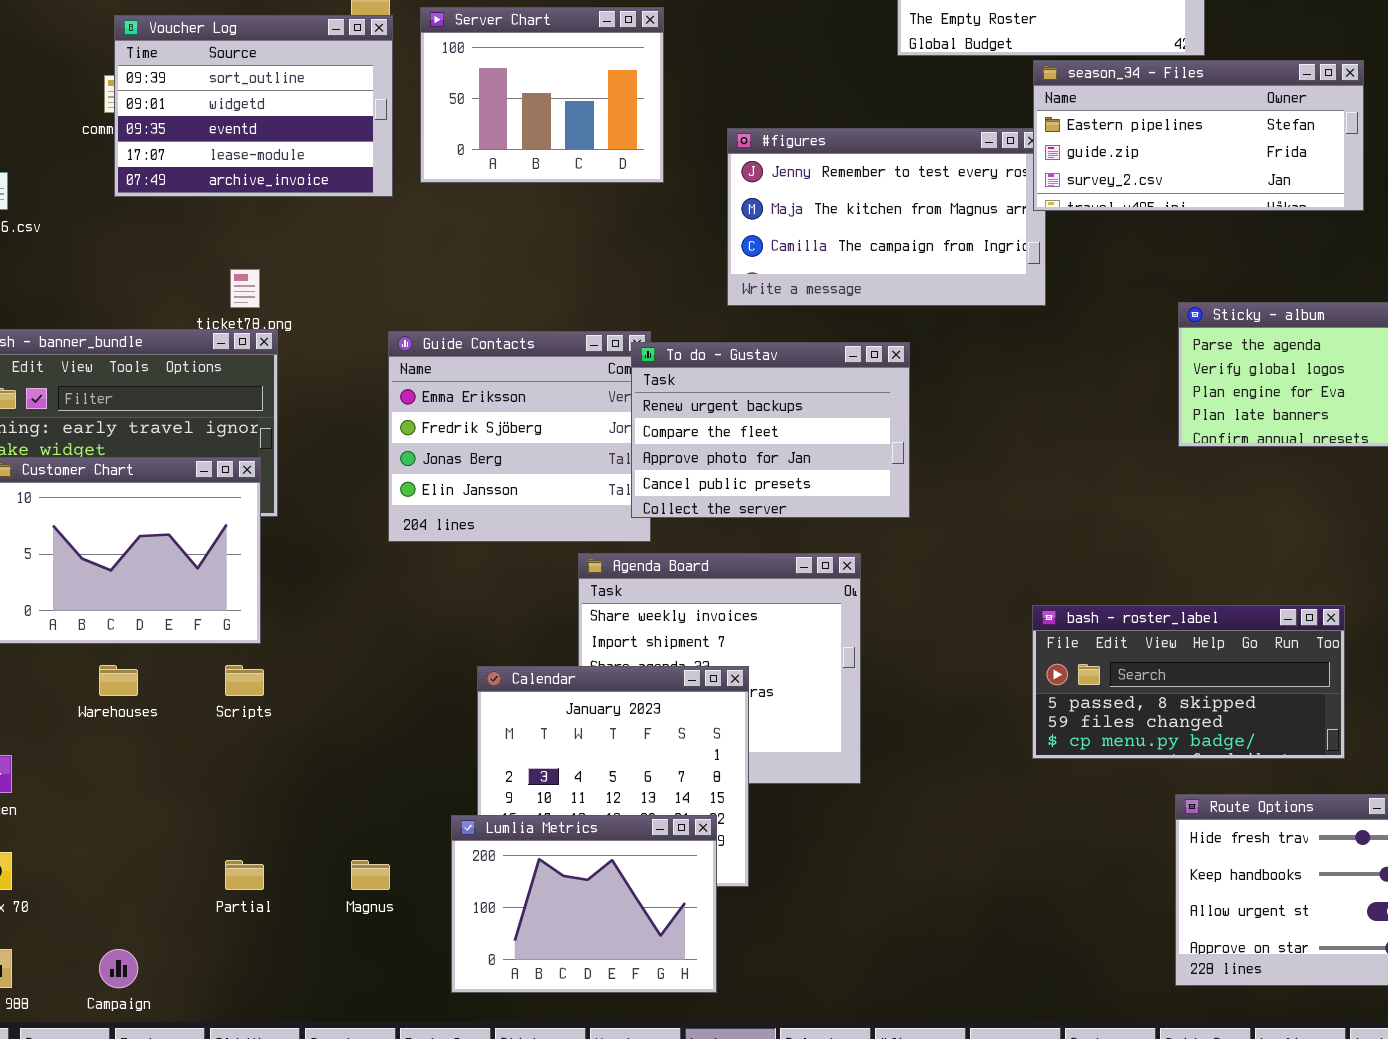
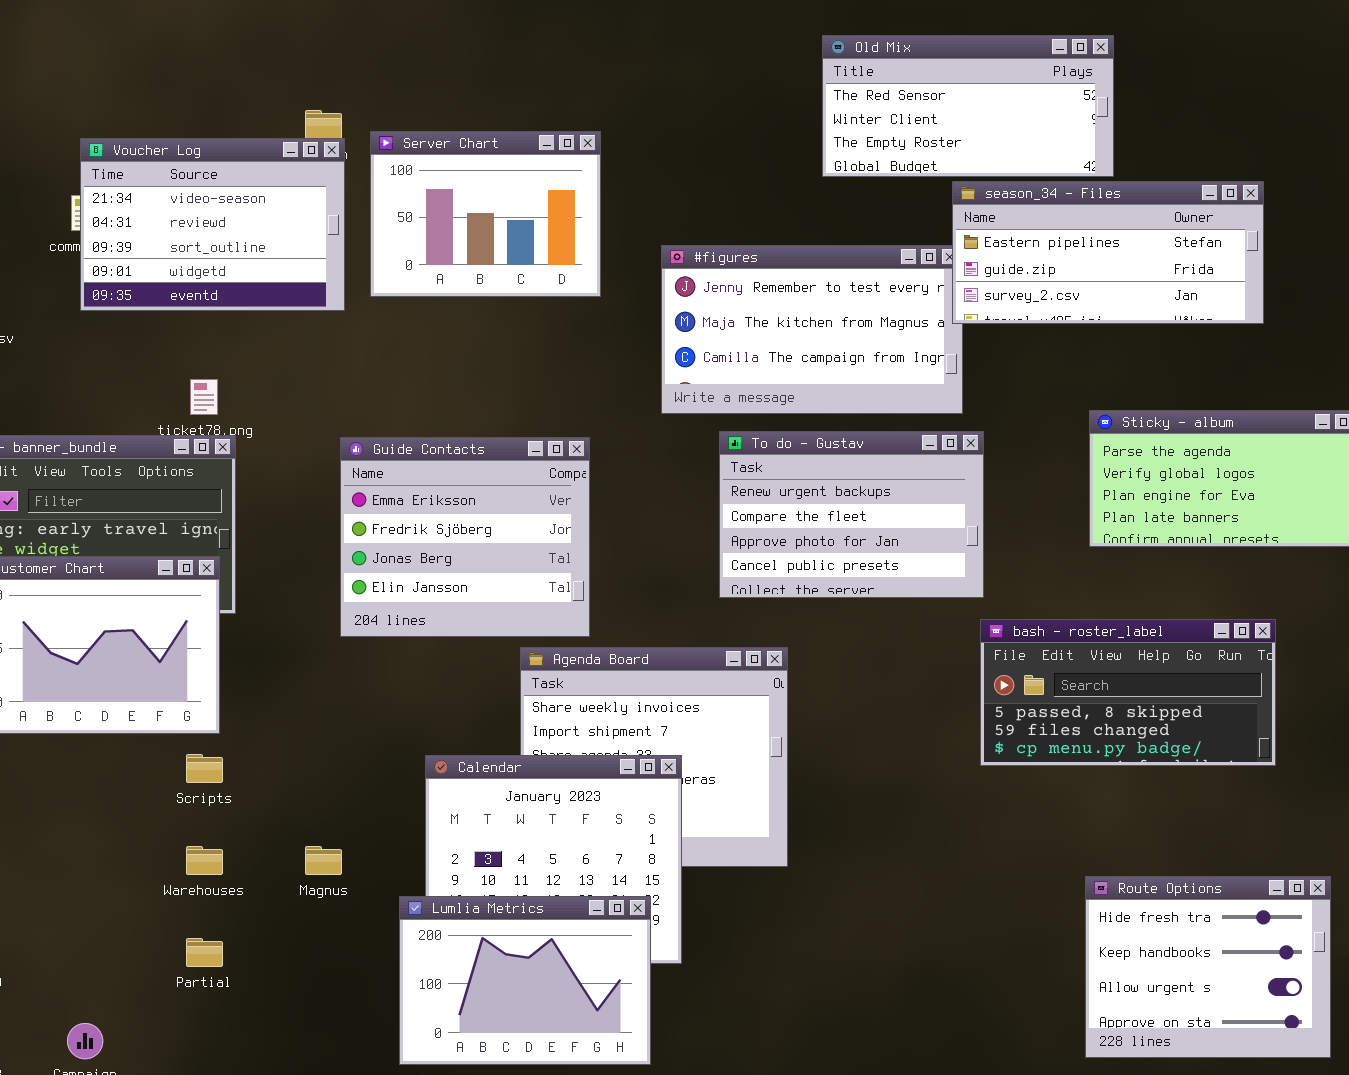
Voucher Log: [114,15,393,197] -> [80,138,345,311], scrolled up 2 rows
To do - Gustav: [631,342,910,518] -> [719,431,984,598], moved
bash - roster_label: [1032,605,1345,759] -> [980,619,1276,766], moved
Warehouses: [99,665,138,696] -> [186,846,223,875], moved
Magnus: [351,860,390,890] -> [305,846,342,875], moved

